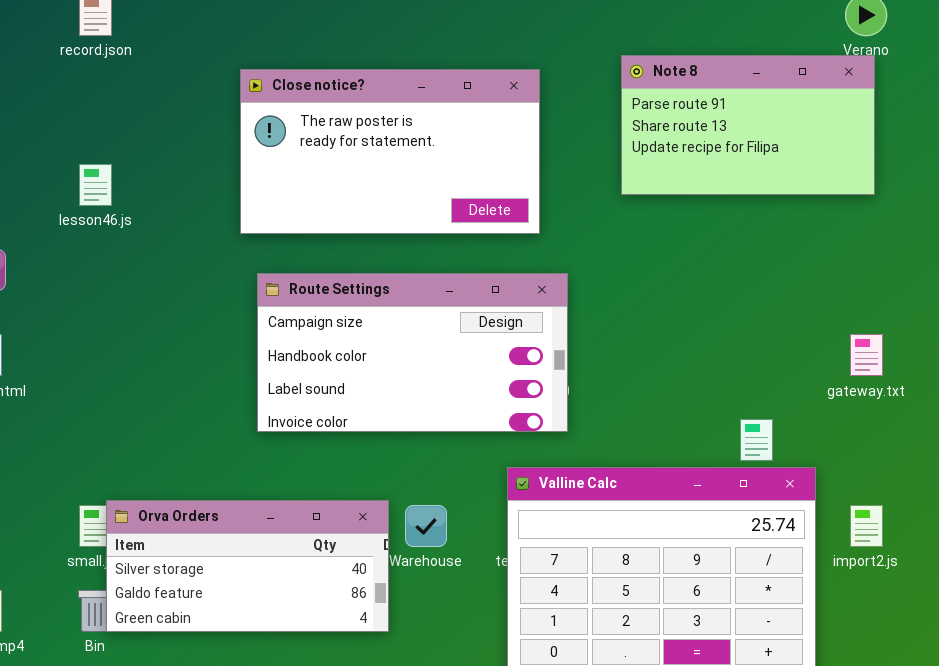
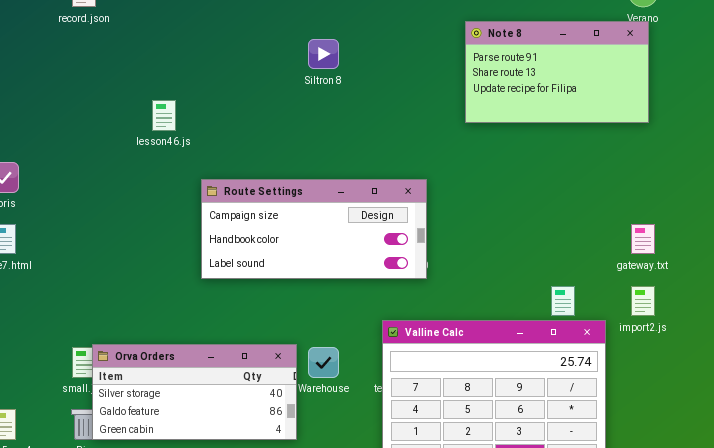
Close notice?: [240,69,540,234] -> none, closed
lesson46.js: [79,164,112,206] -> [152,100,176,131], moved
Route Settings: [257,273,568,432] -> [201,179,427,279], resized
import2.js: [850,505,883,547] -> [631,286,655,316], moved

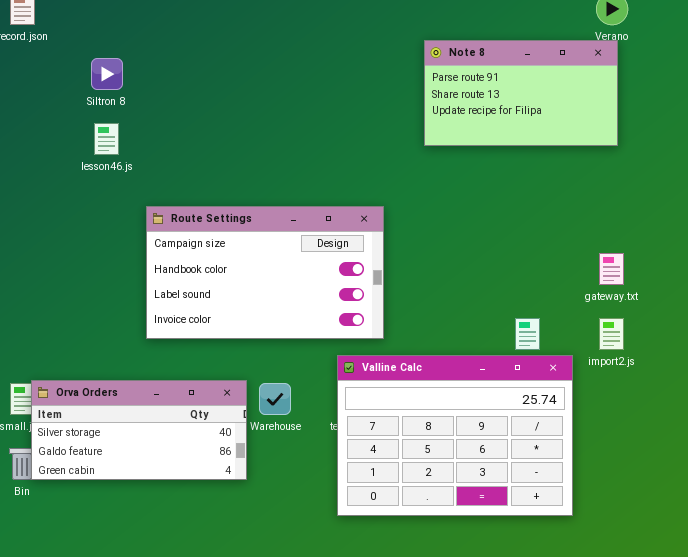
Siltron 8: [308,39,339,69] -> [91,58,123,90], moved
Route Settings: [201,179,427,279] -> [146,206,384,339], resized

